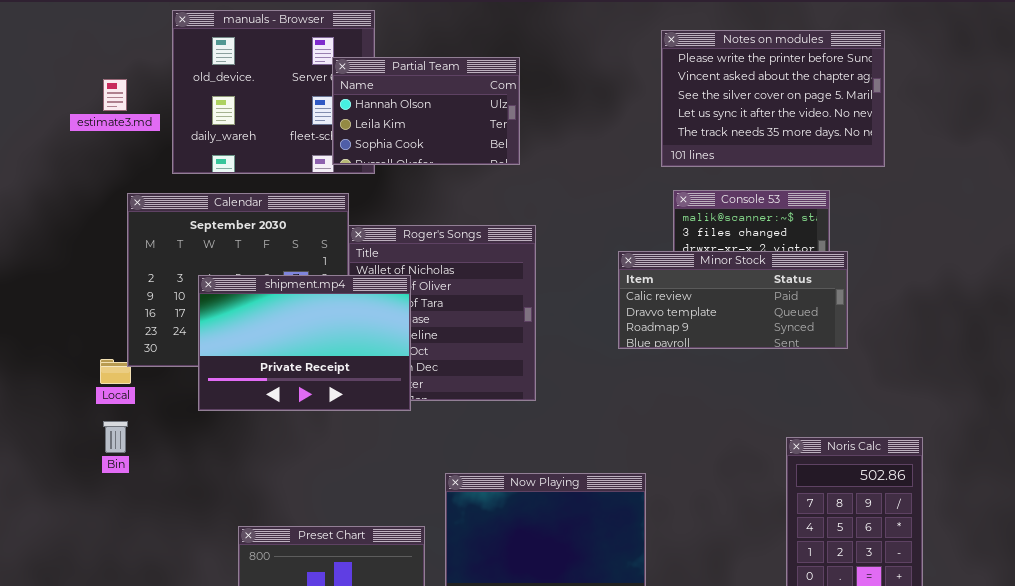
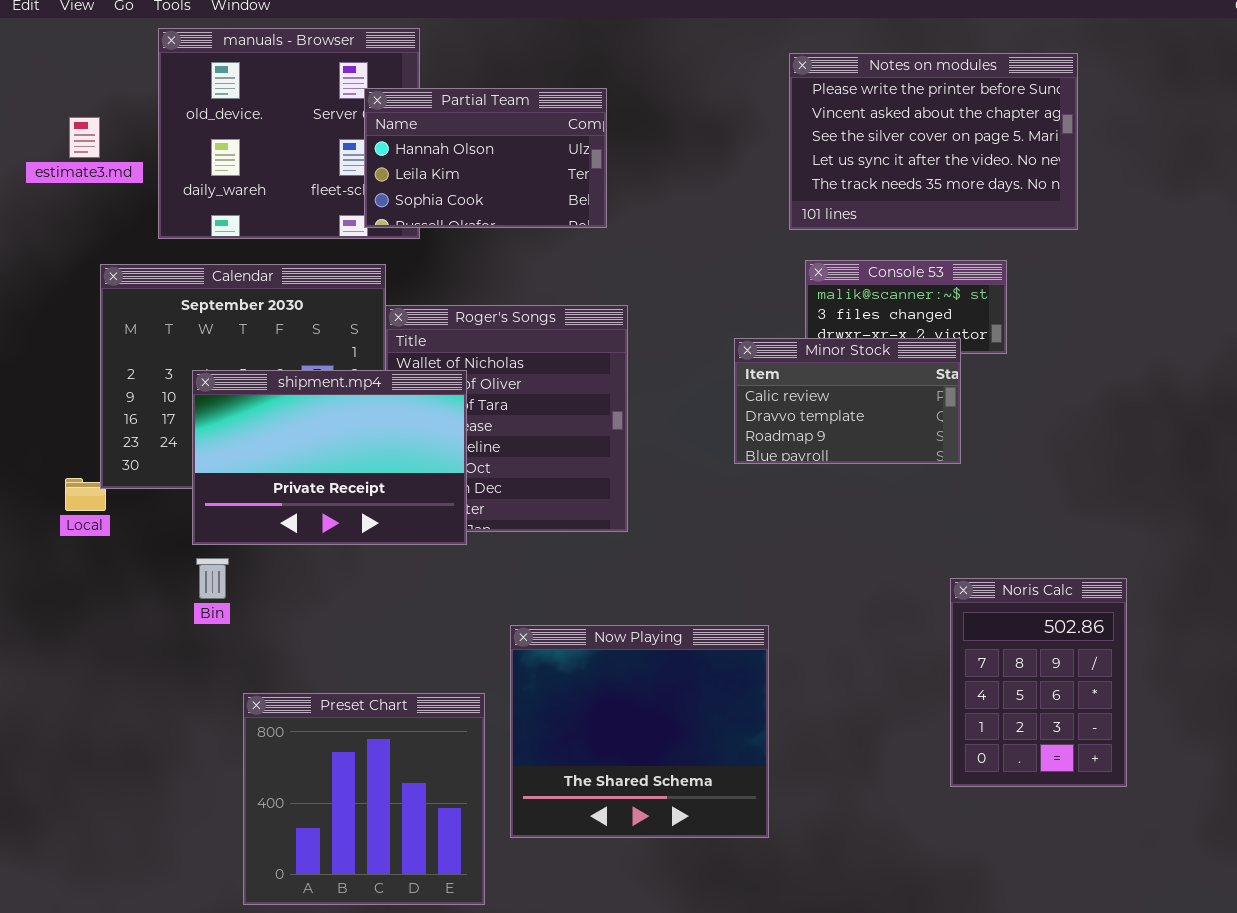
Minor Stock: [618,251,848,349] -> [734,338,961,464], resized
Bin: [103,421,128,453] -> [196,558,229,599], moved

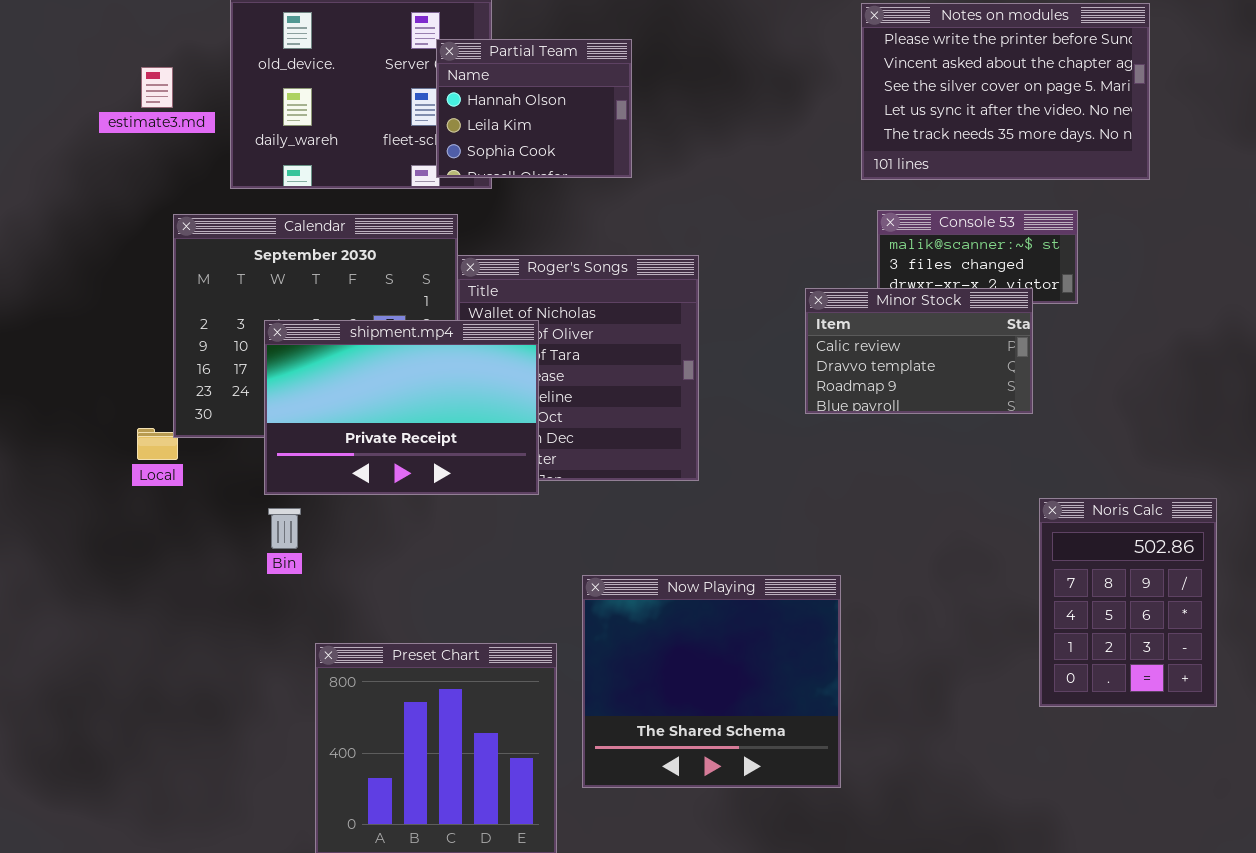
Partial Team: [364,88,607,228] -> [436,39,632,178], resized
Noris Calc: [950,578,1127,787] -> [1039,498,1217,707], moved

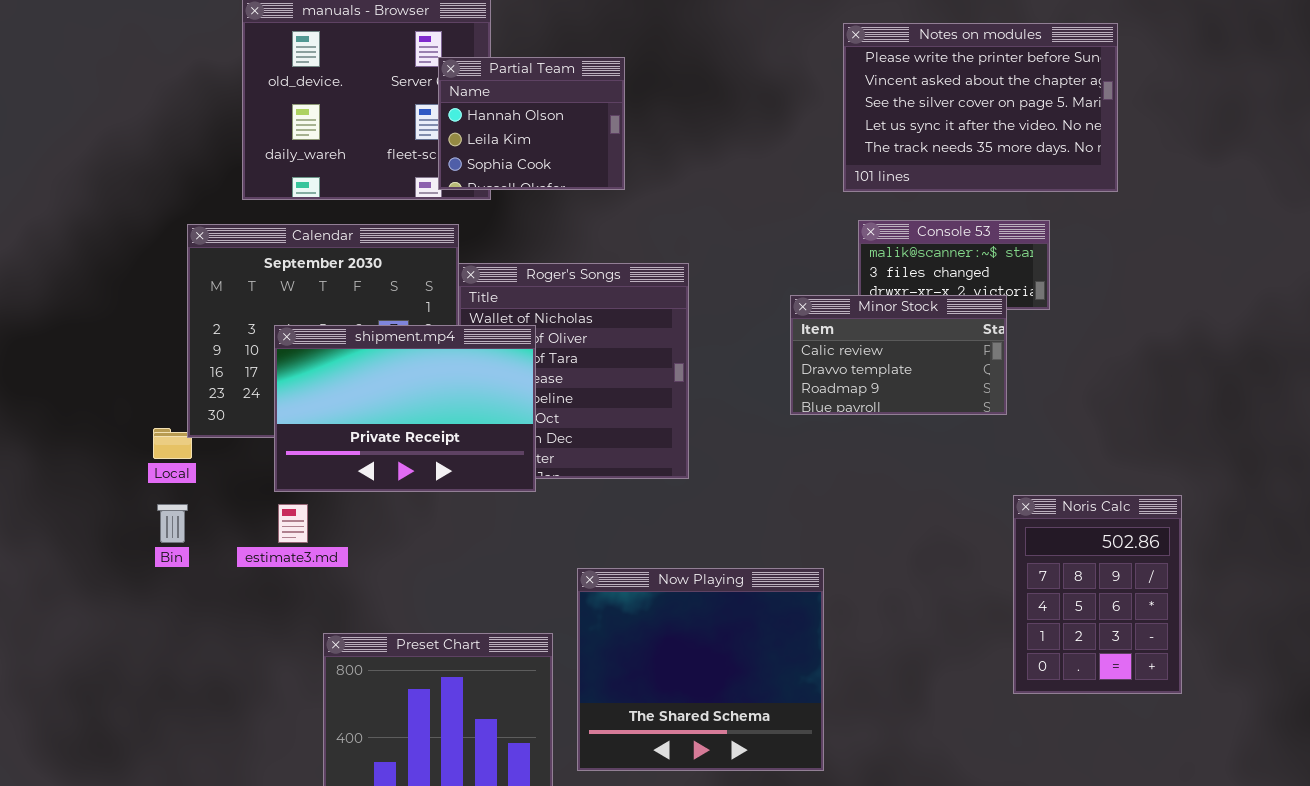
estimate3.md: [141,67,173,108] -> [278,504,308,543], moved
Bin: [268,508,301,549] -> [157,504,188,543], moved

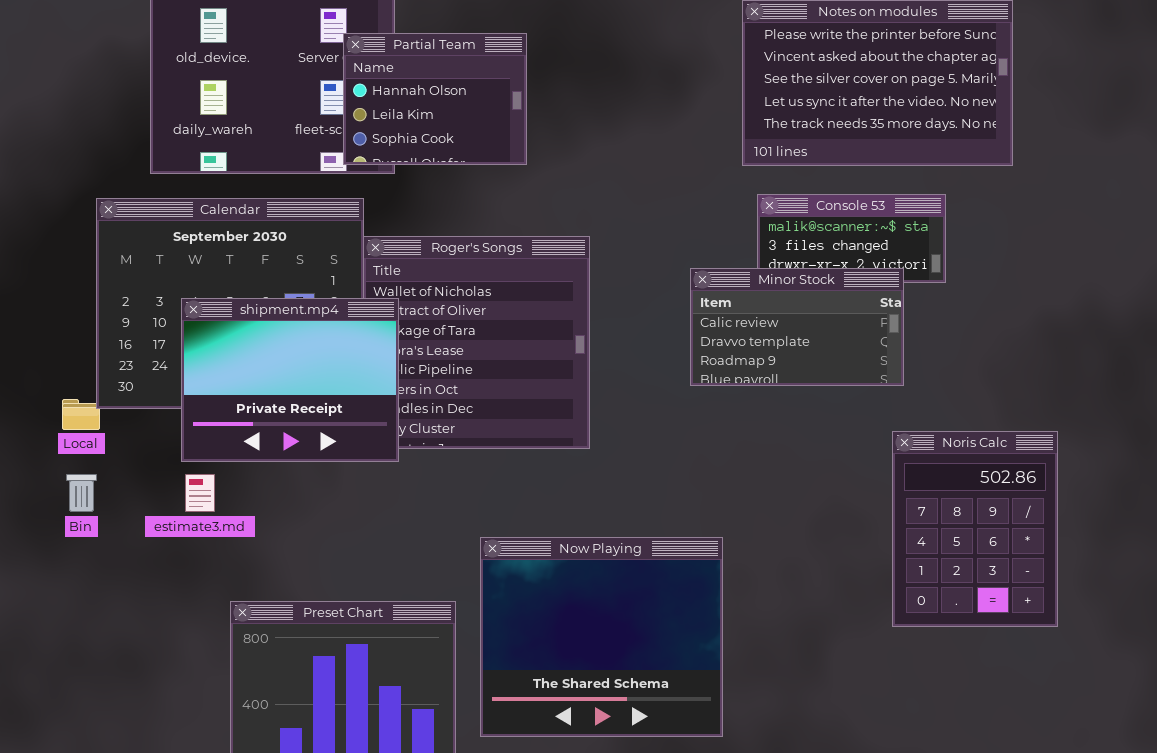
shipment.mp4: [274,325,536,492] -> [181,298,399,462], resized
Noris Calc: [1013,495,1182,694] -> [892,431,1058,627], moved

